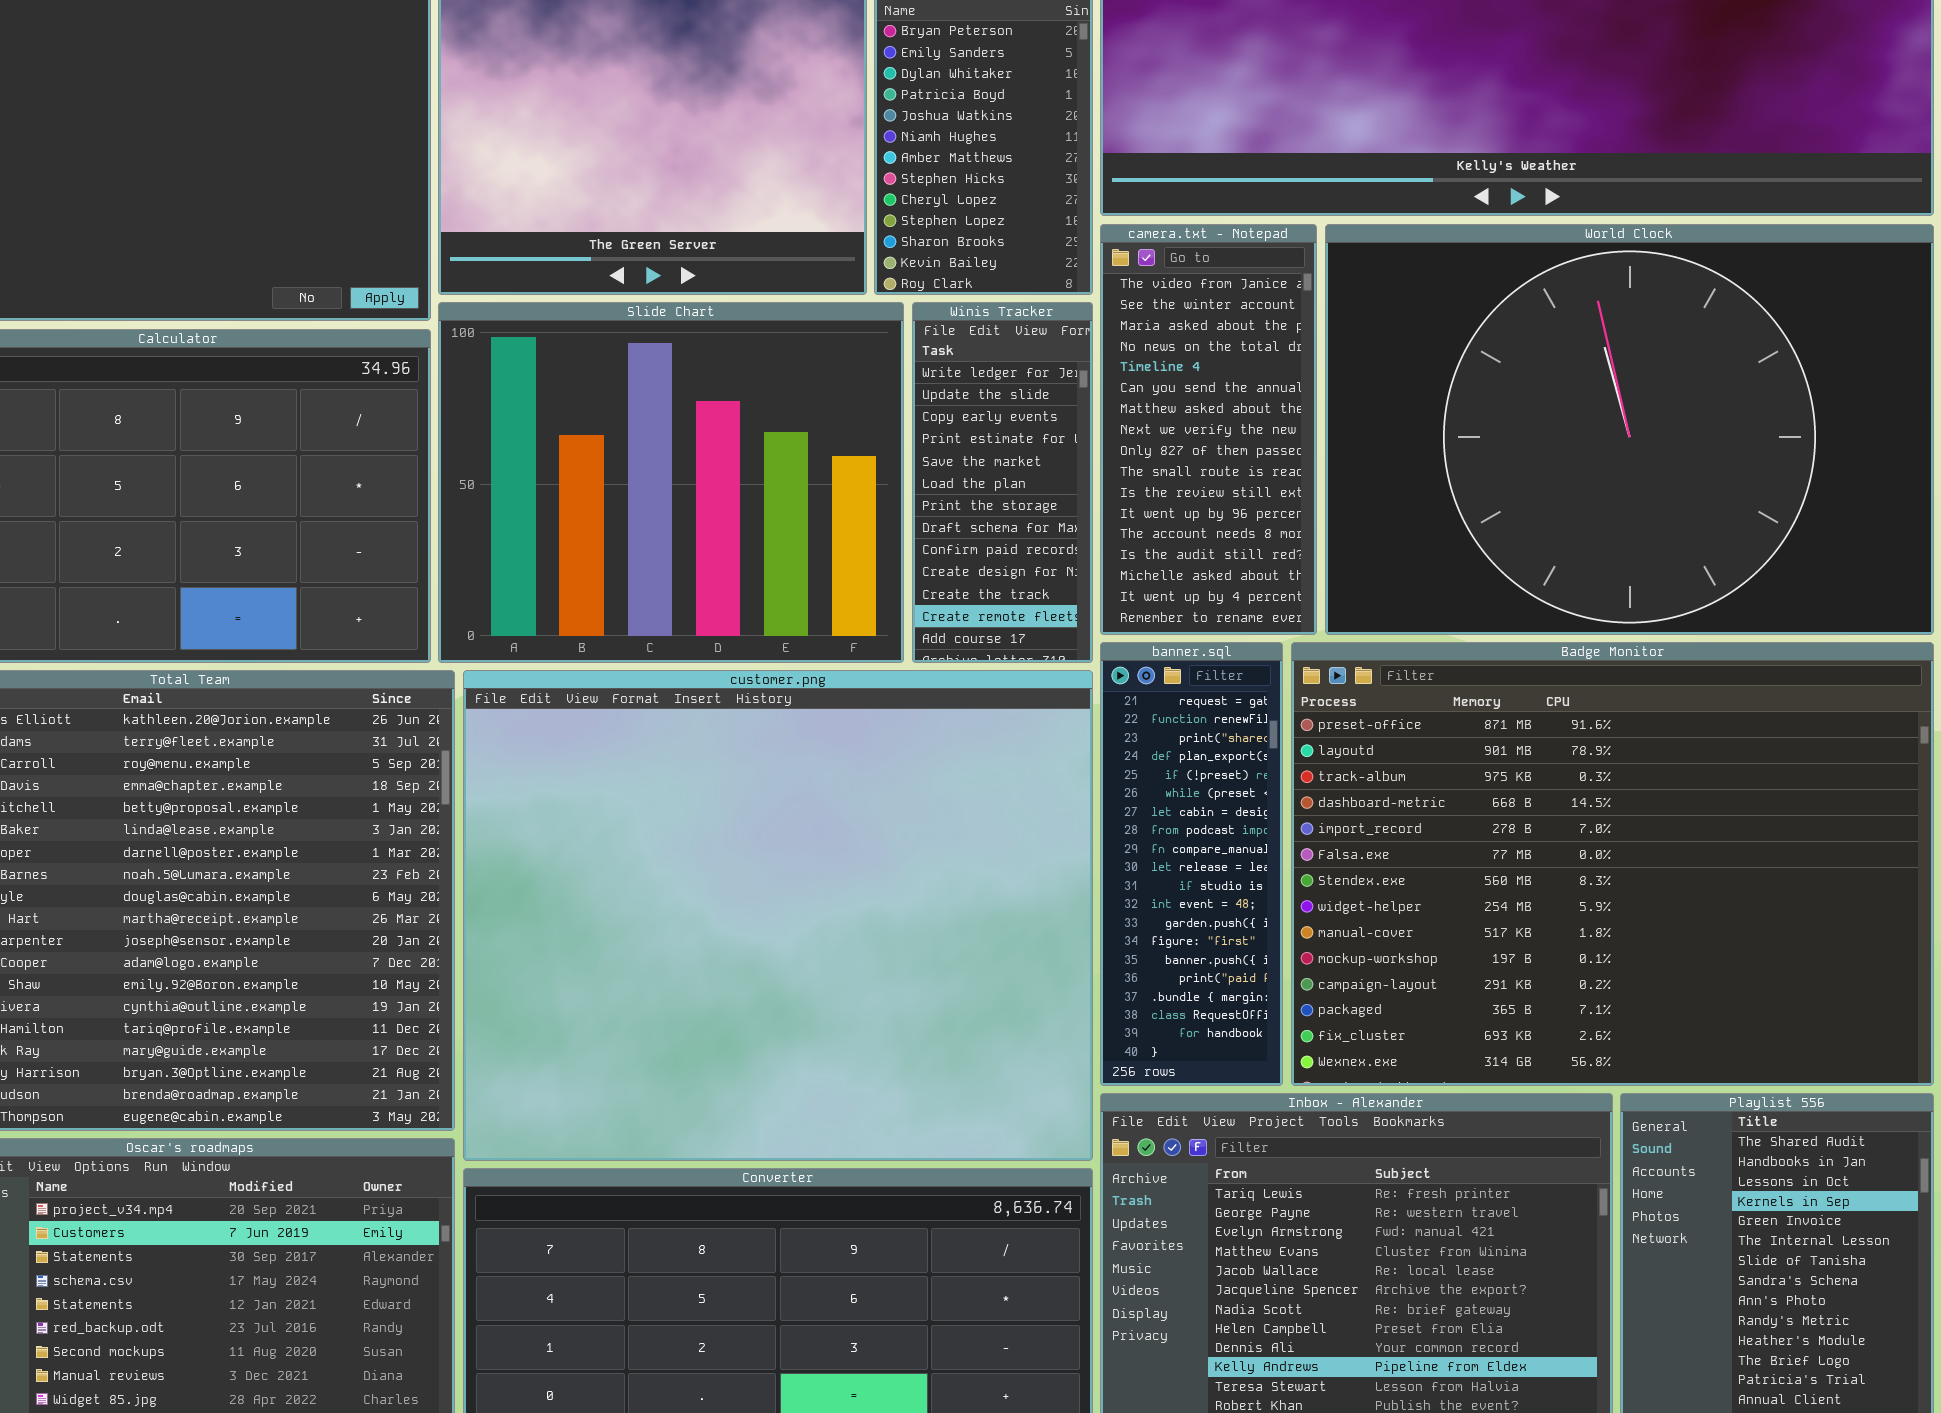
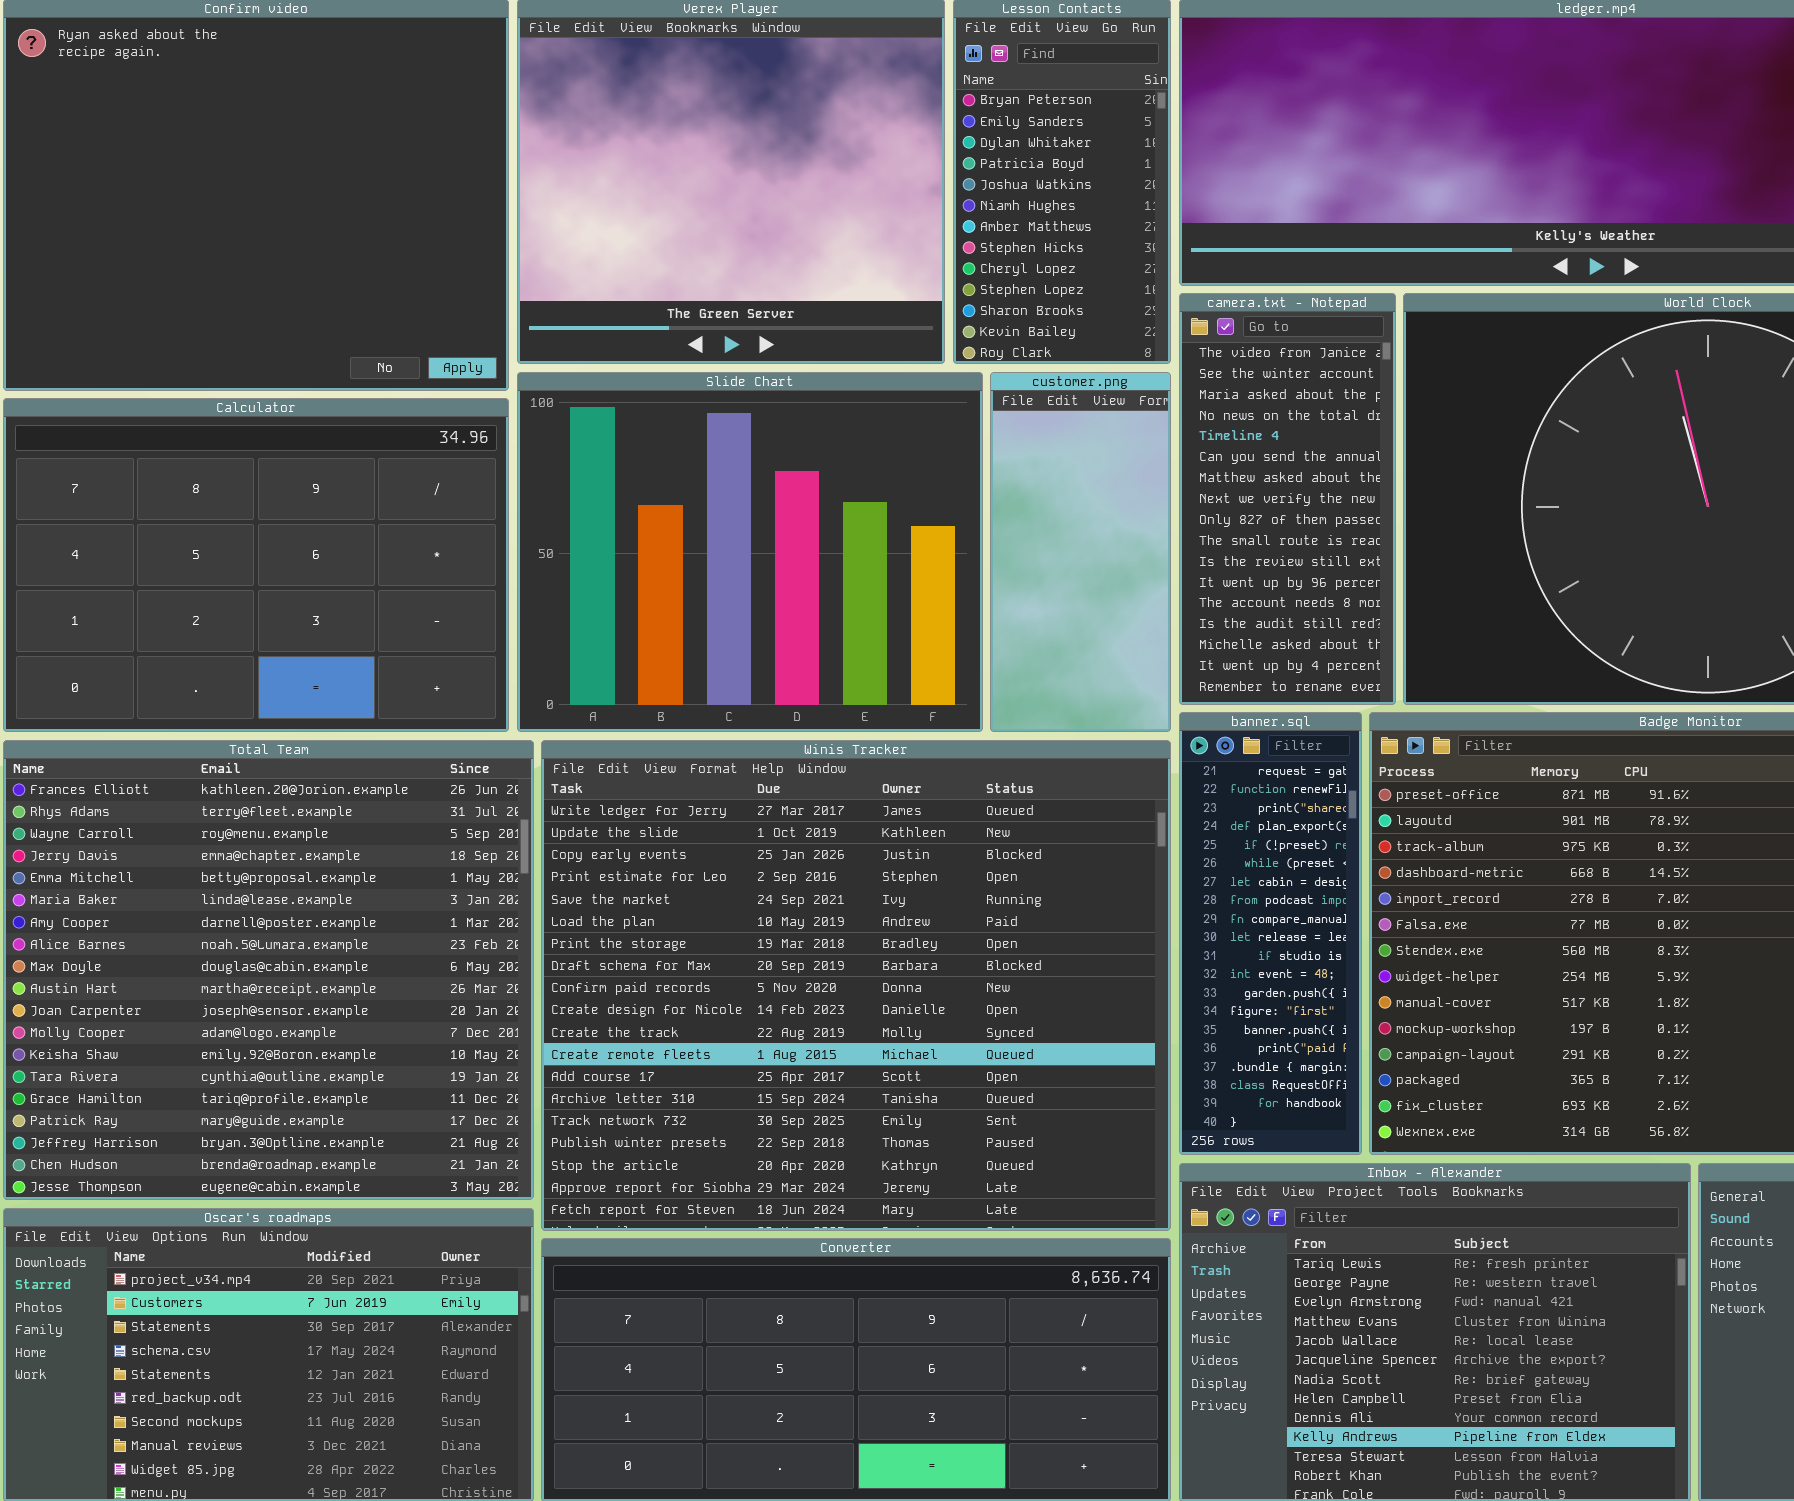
Winis Tracker: [912,302,1093,663] -> [541,740,1171,1231], moved, resized
customer.png: [463,670,1093,1161] -> [990,372,1171,732], moved, resized

